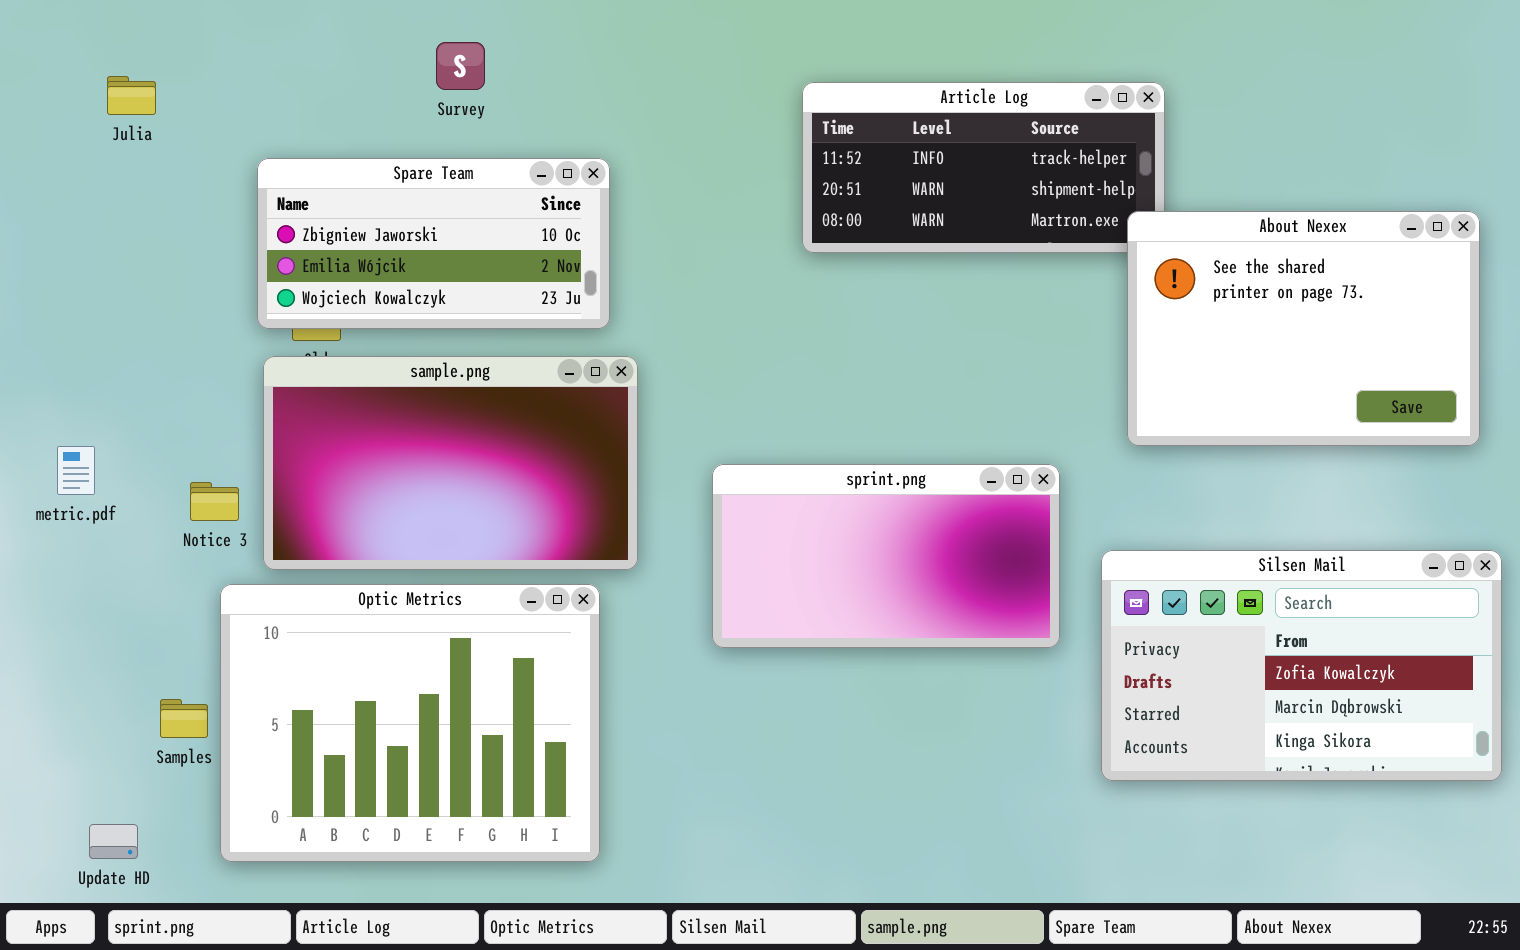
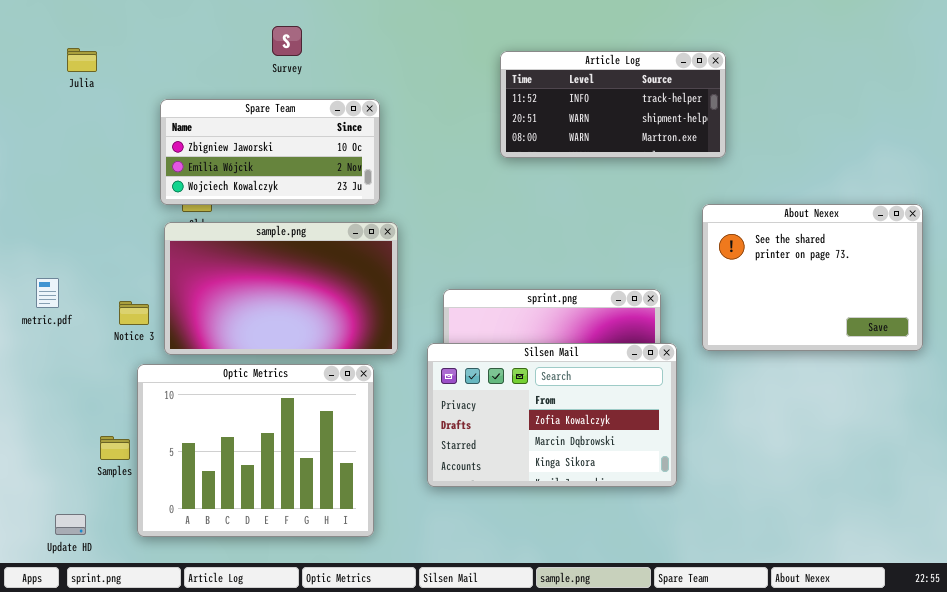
About Nexex: [1127,211,1480,446] -> [702,204,923,351], moved
Silsen Mail: [1101,550,1502,781] -> [427,343,677,487], moved

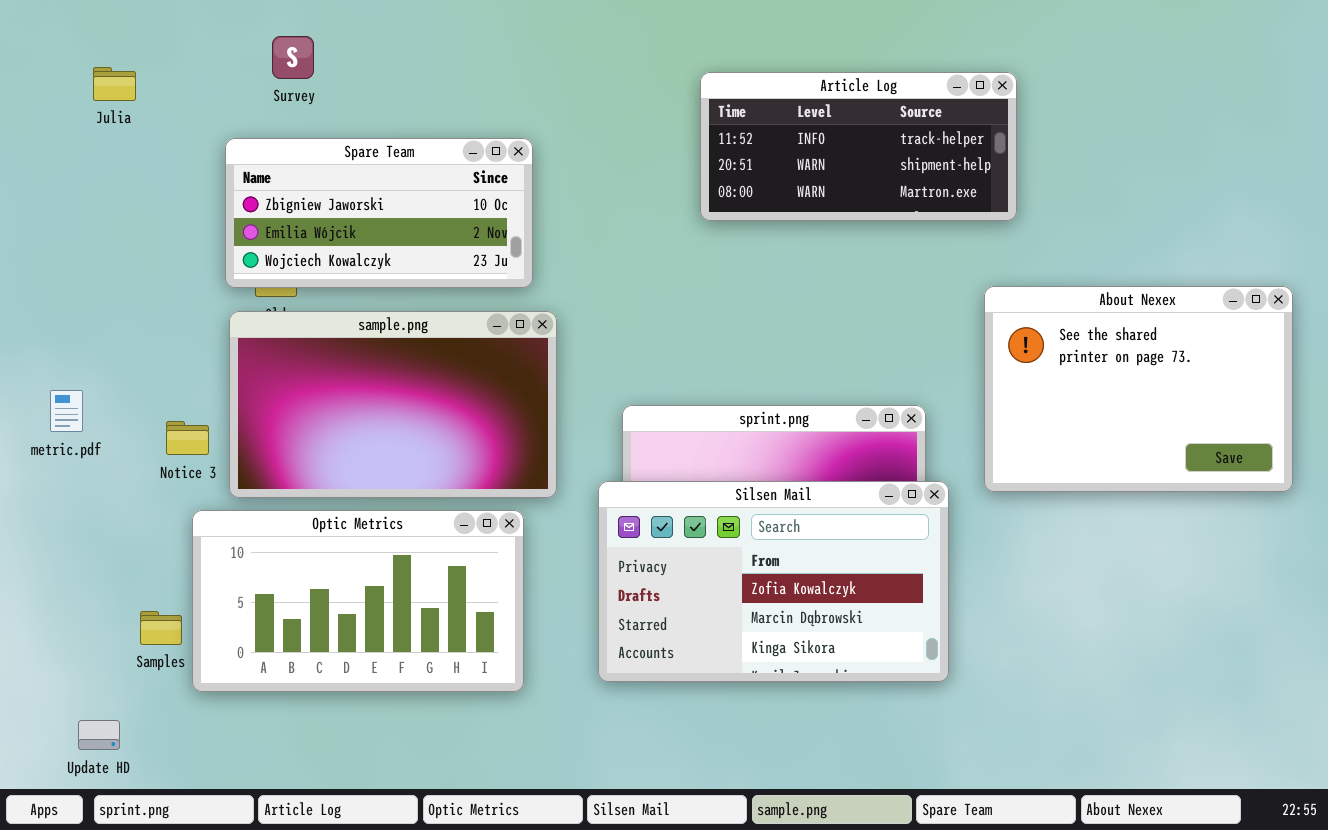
Survey: [272,26,302,56] -> [272,36,314,79], moved
Optic Metrics: [137,364,374,537] -> [192,510,524,692], resized

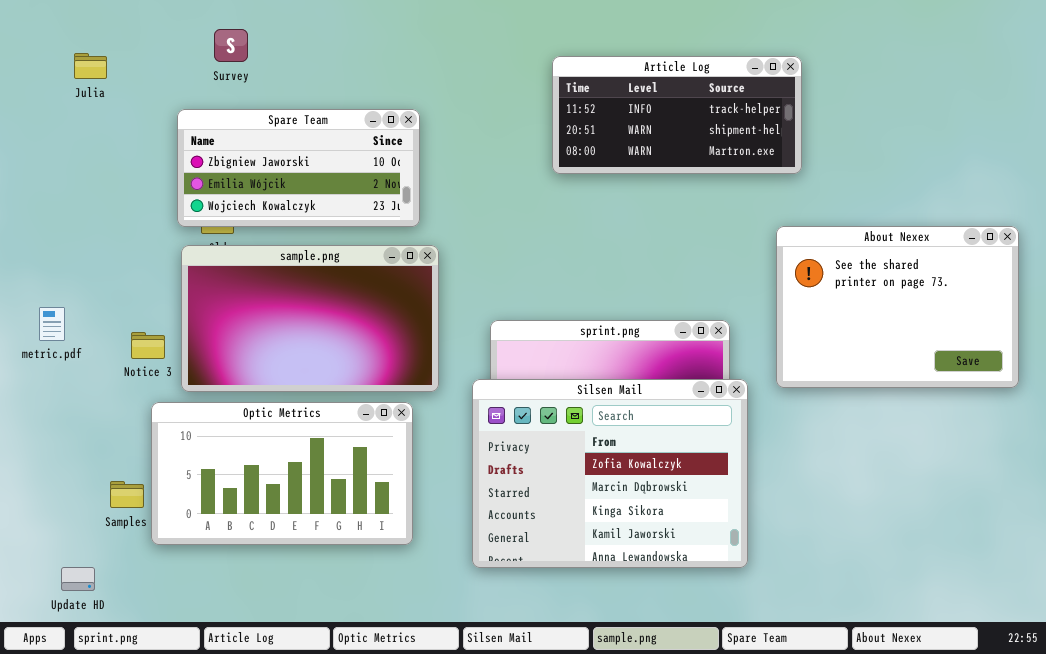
Silsen Mail: [598,481,949,682] -> [472,379,748,568], resized

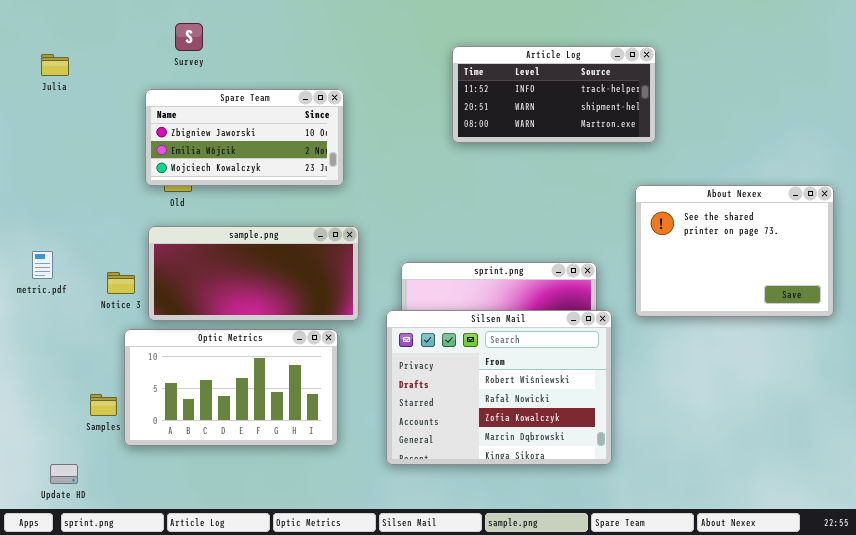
Julia: [74,53,107,79] -> [41,54,69,76], moved
sample.png: [181,245,439,392] -> [148,226,359,321], resized
Silsen Mail: [472,379,748,568] -> [386,310,612,465], scrolled up 2 rows

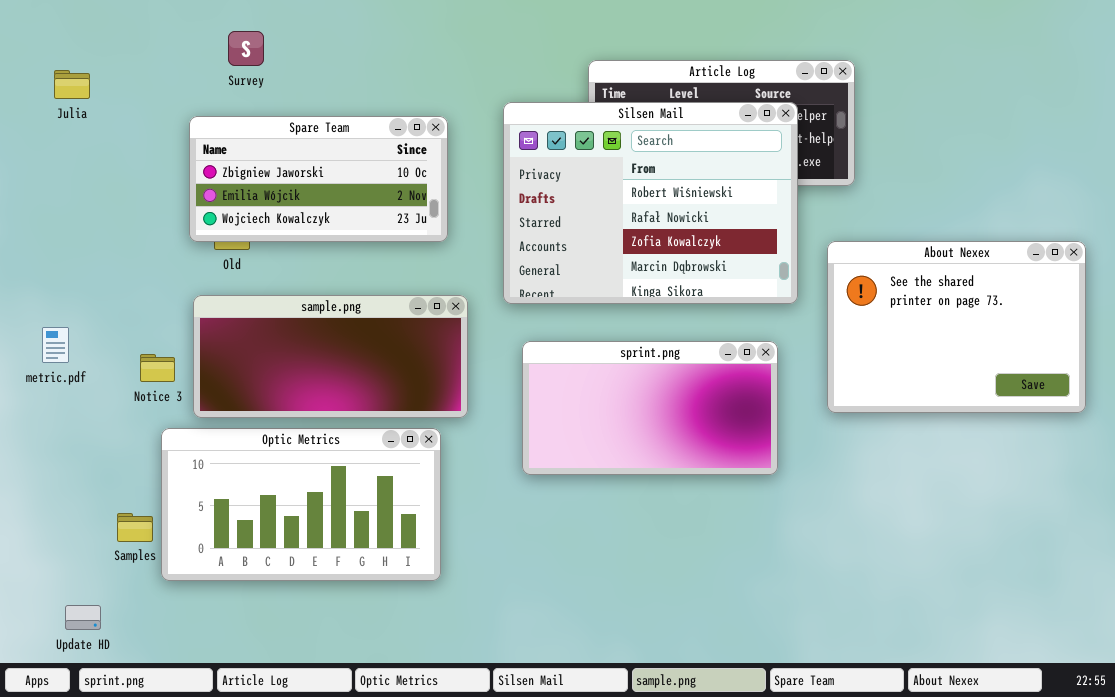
Silsen Mail: [386,310,612,465] -> [503,102,798,304], moved

